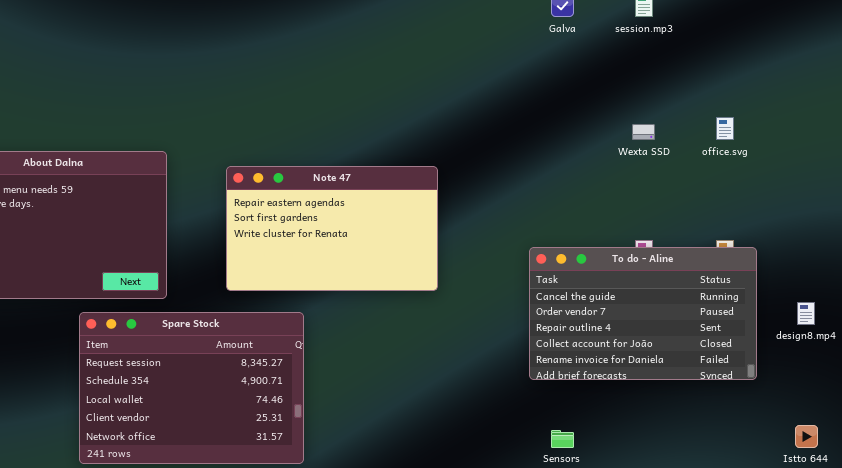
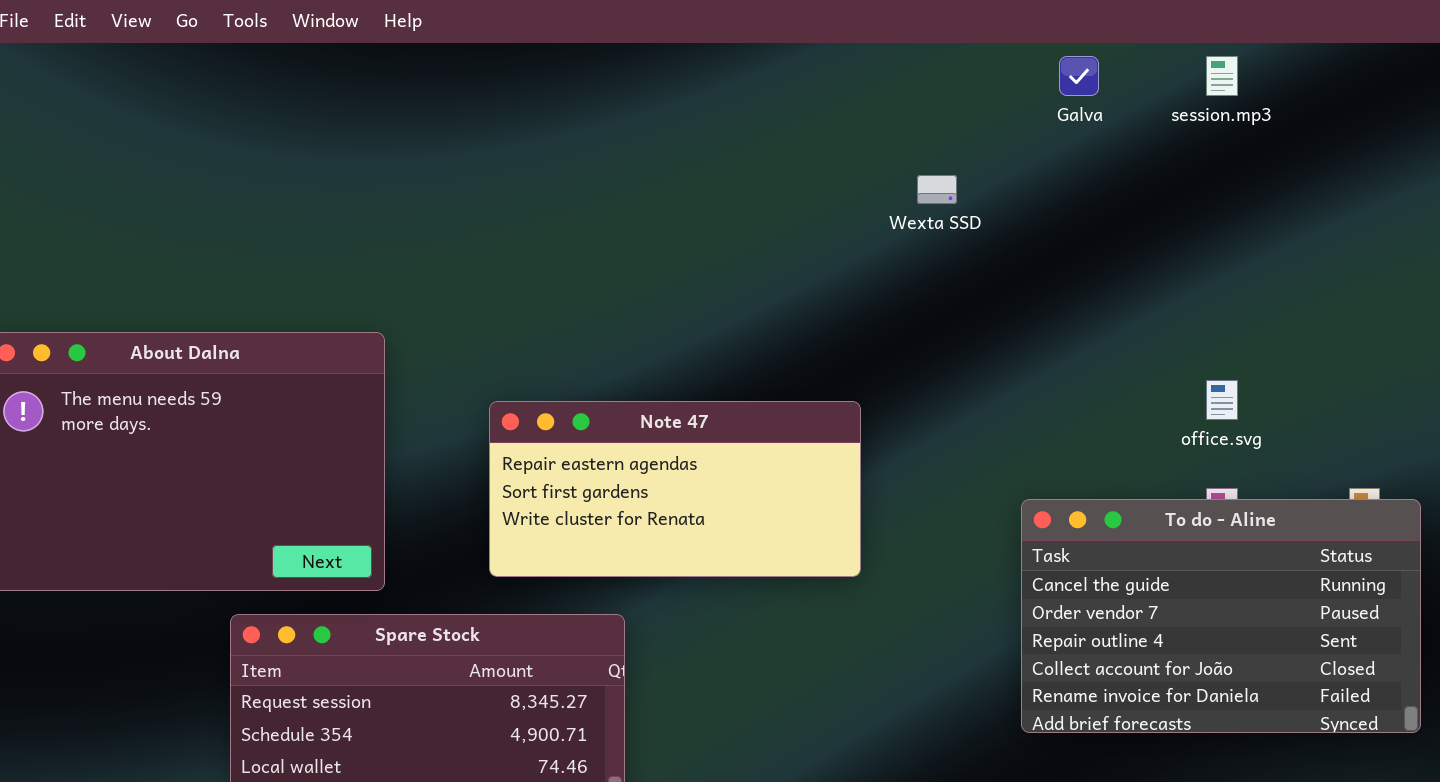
office.svg: [716,117,734,140] -> [1206,380,1238,420], moved
Wexta SSD: [632,124,655,140] -> [917,175,957,204], moved
Note 47: [226,166,438,291] -> [489,401,861,577], resized

